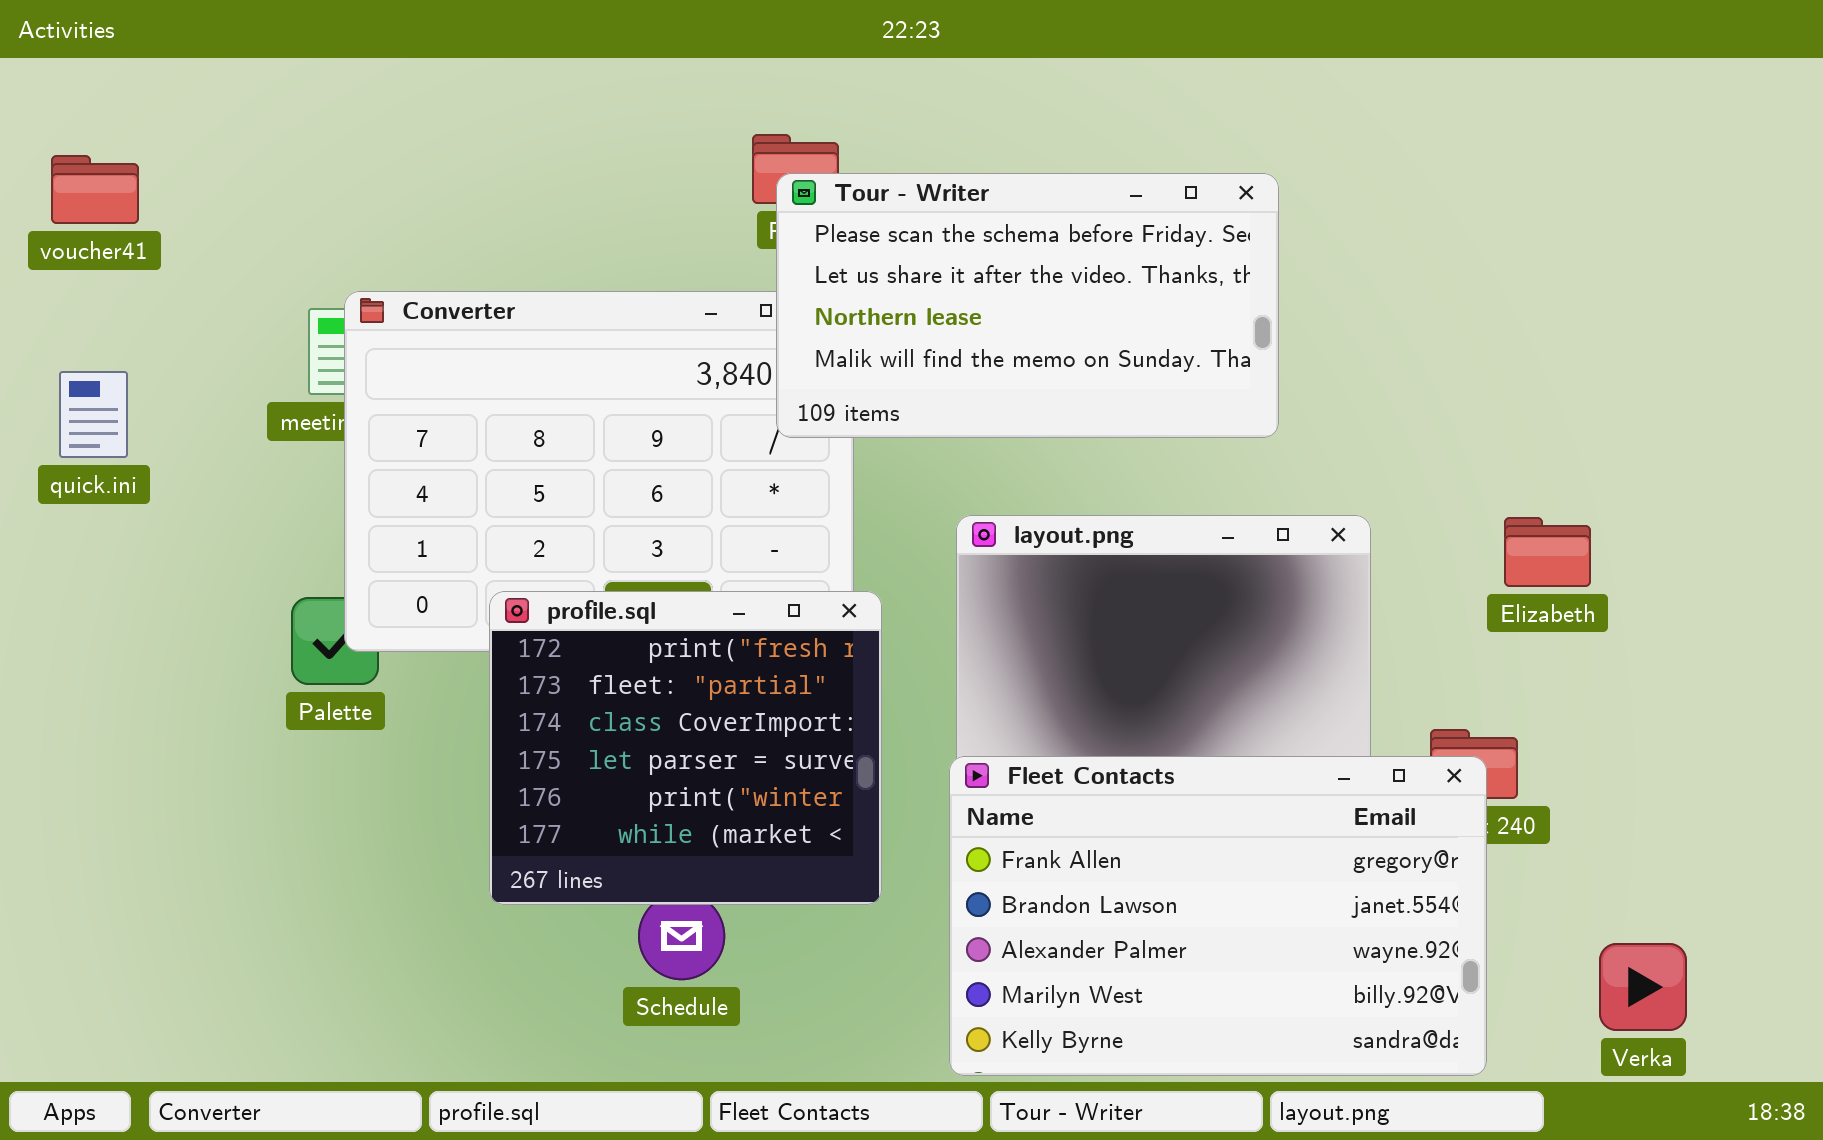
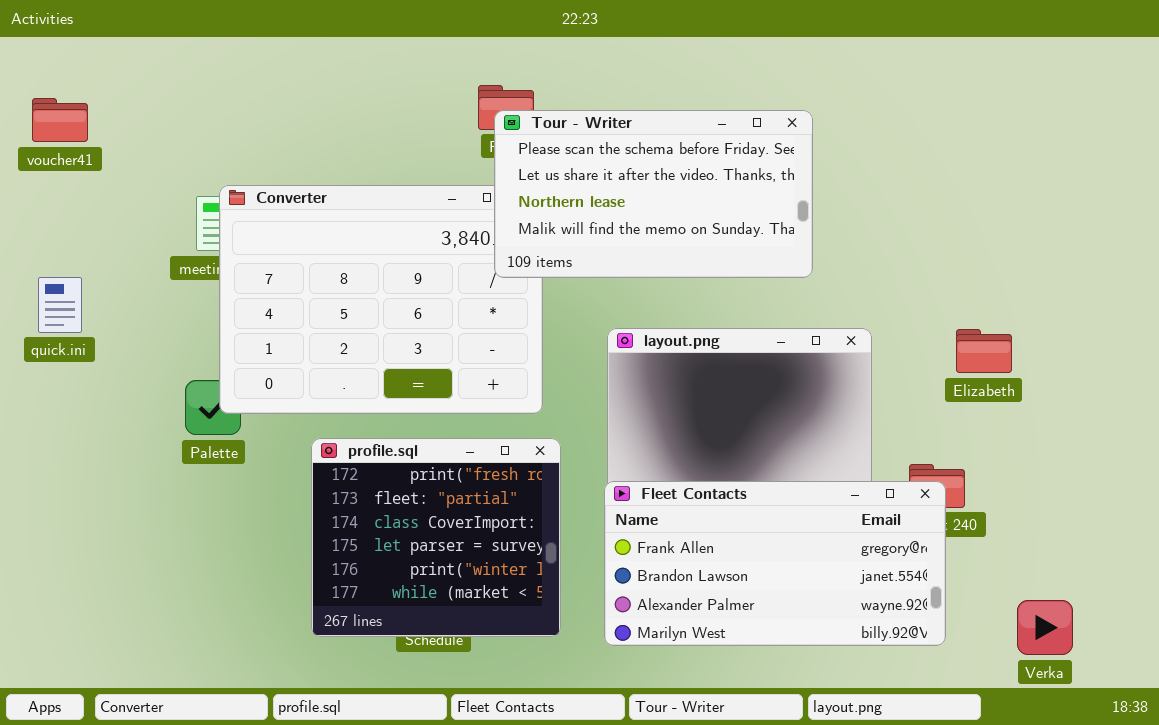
quick.ini: [59,371,128,458] -> [38,277,82,333], moved
profile.sql: [489,591,882,905] -> [311,438,561,637], moved
Fleet Contacts: [949,756,1487,1076] -> [604,481,946,646], resized

